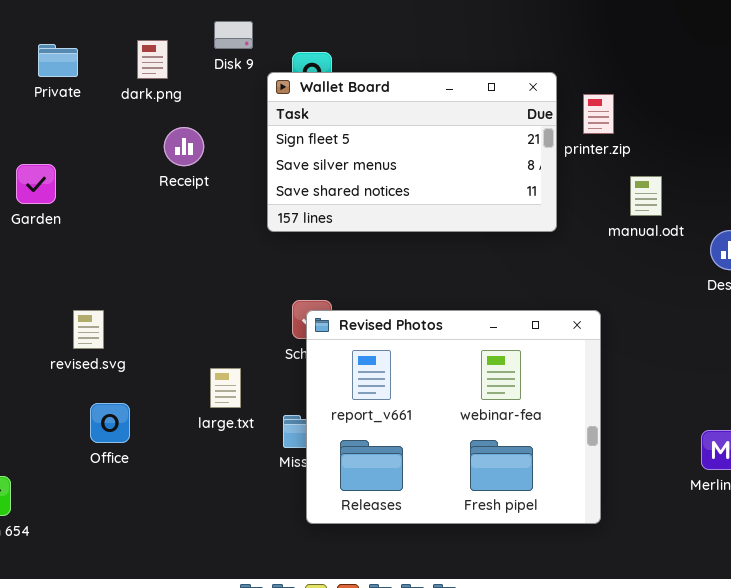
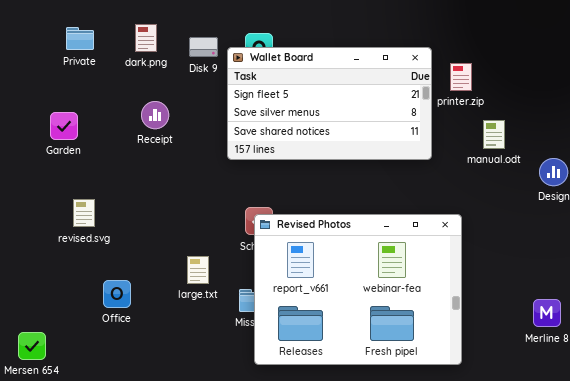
Disk 9: [214,21,253,49] -> [189,37,218,57], moved
Receipt: [164,127,204,166] -> [141,101,169,129], moved
revised.svg: [73,310,104,349] -> [73,199,95,227], moved

